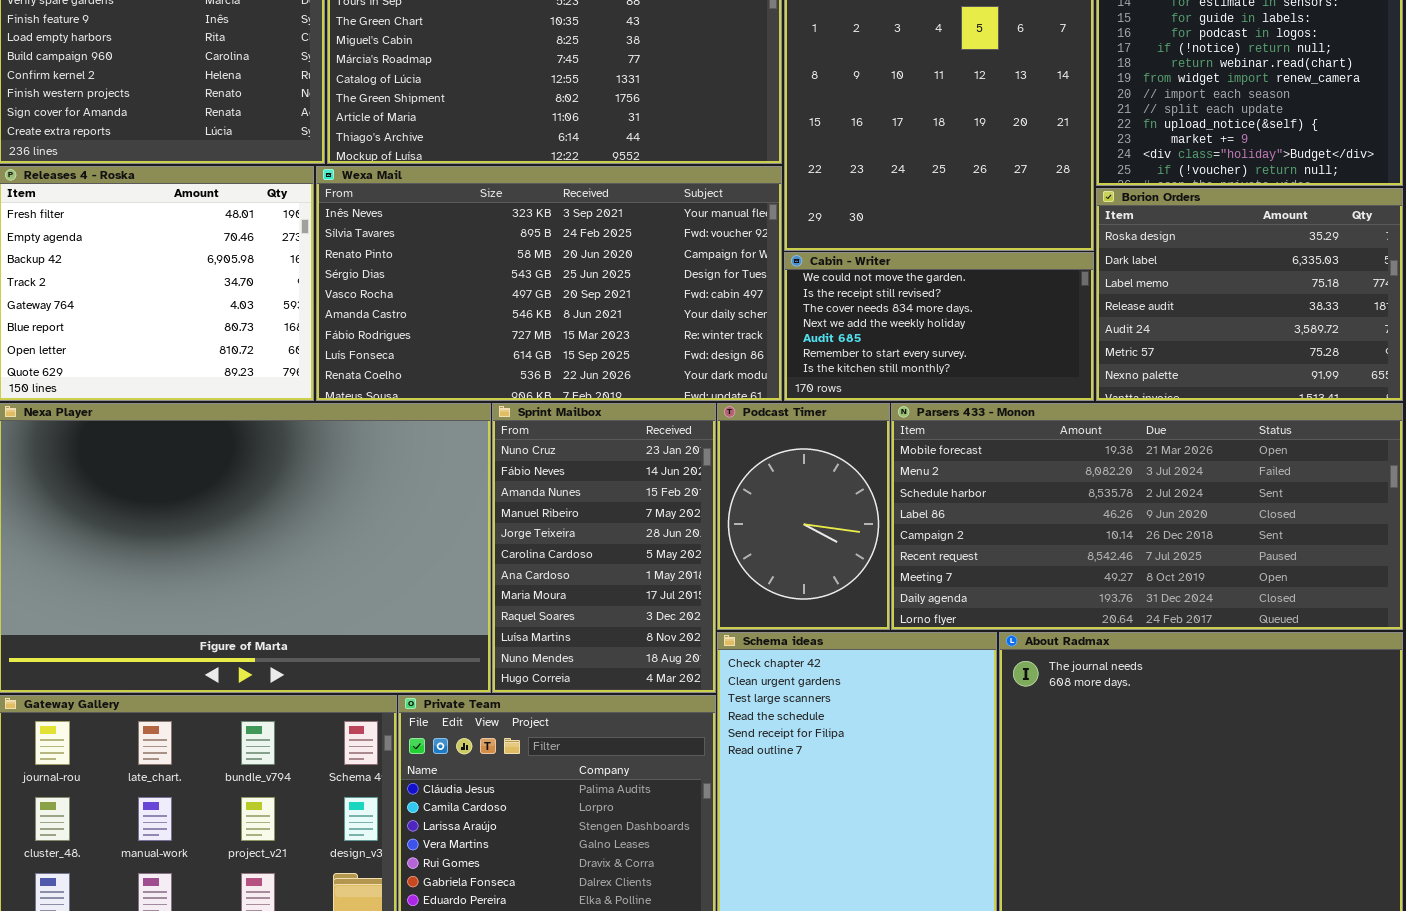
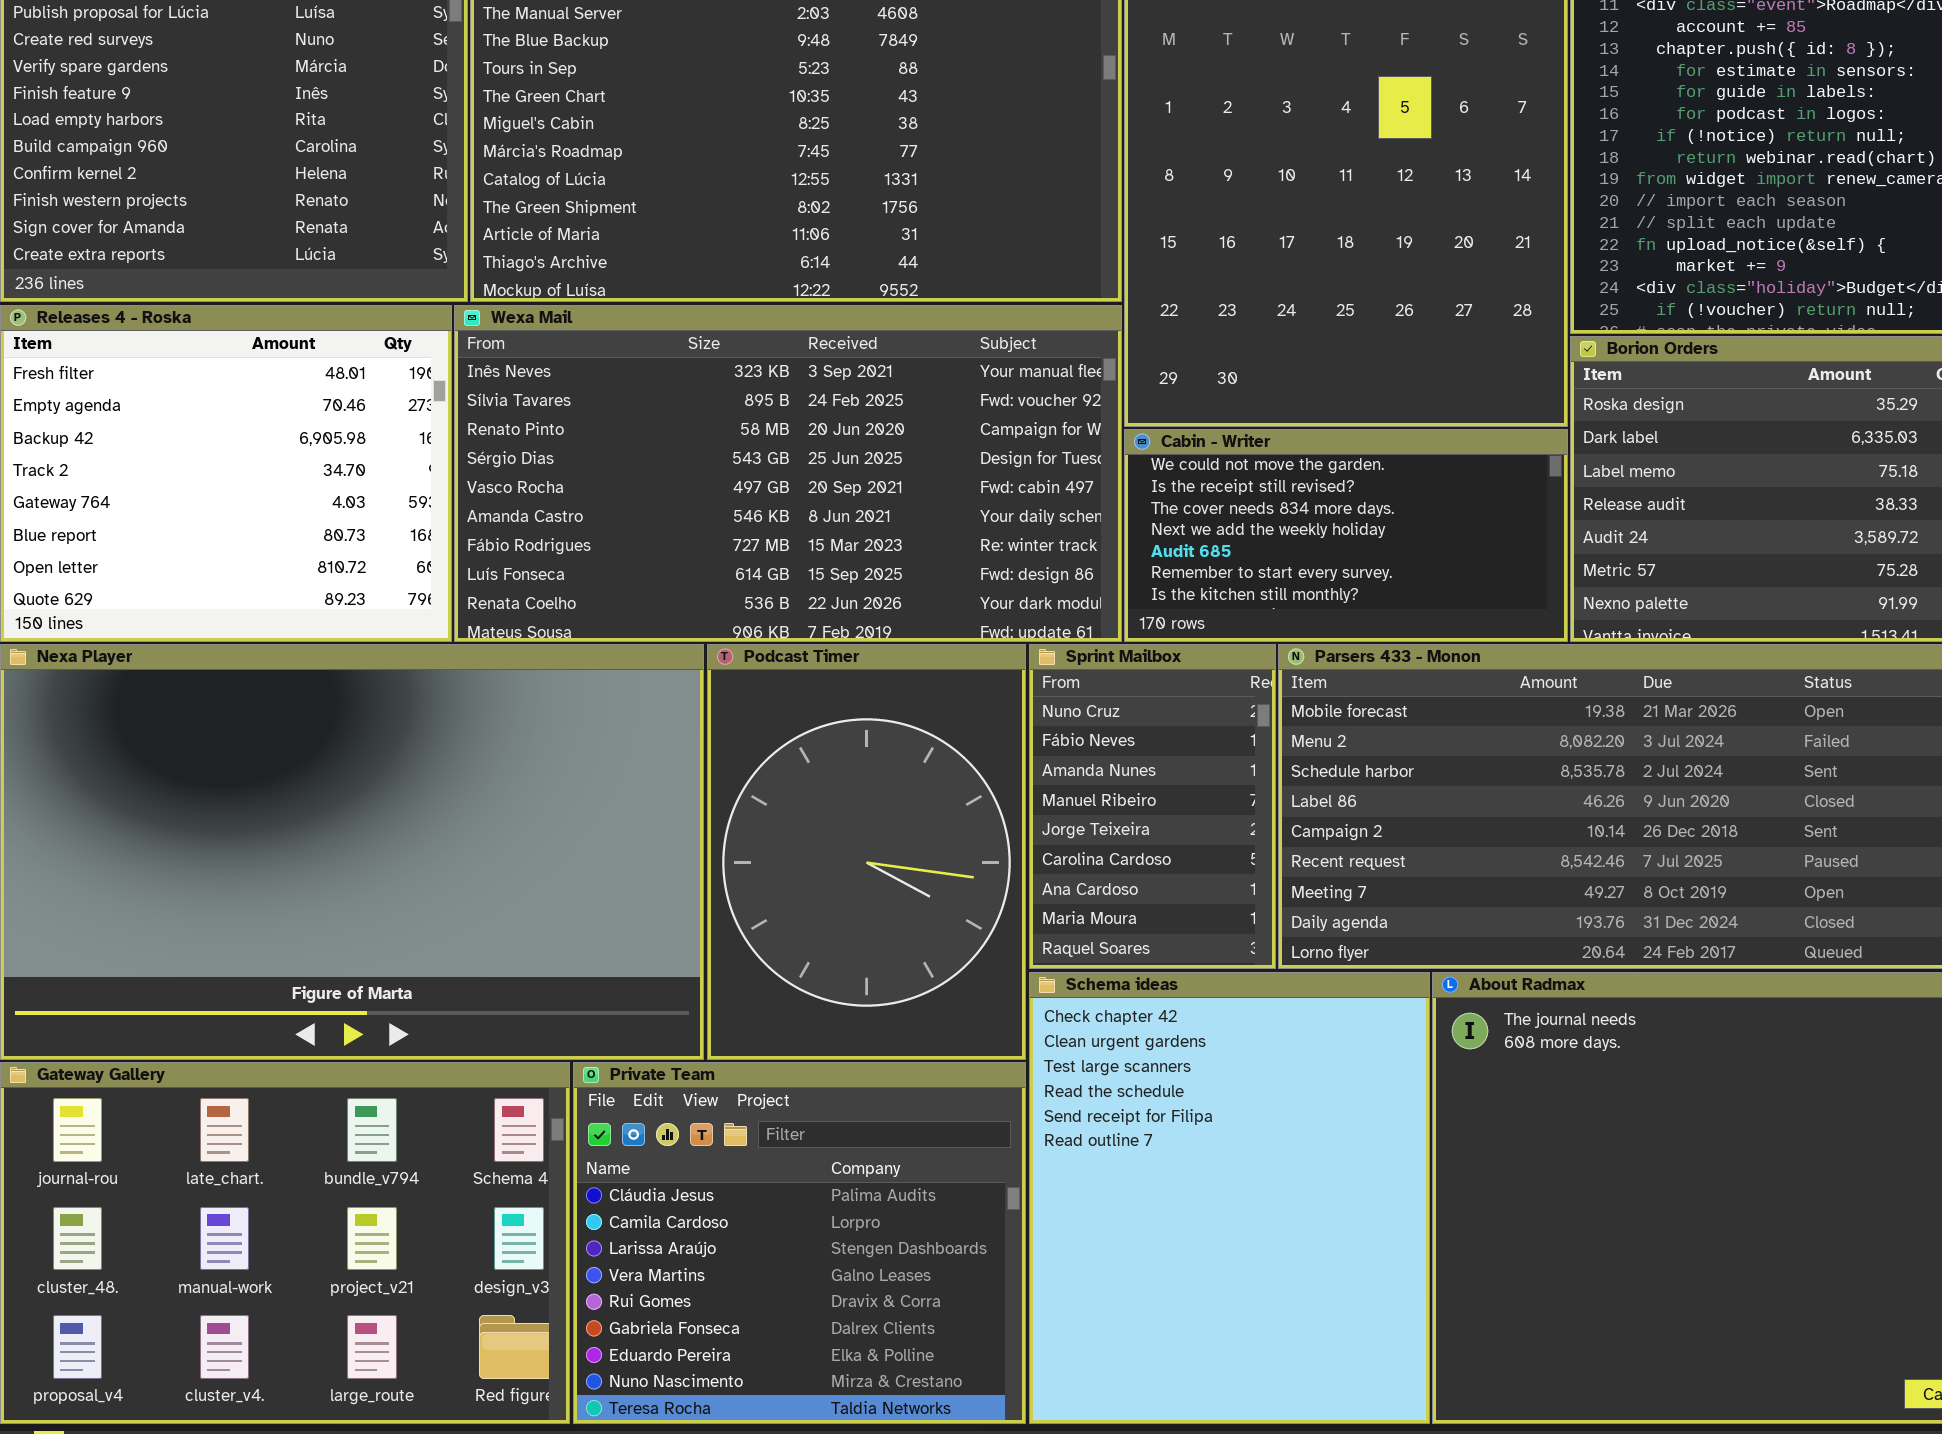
Sprint Mailbox: [492,403,716,693] -> [1029,644,1276,969], moved, resized
Podcast Timer: [717,403,890,630] -> [707,644,1026,1060], moved, resized

